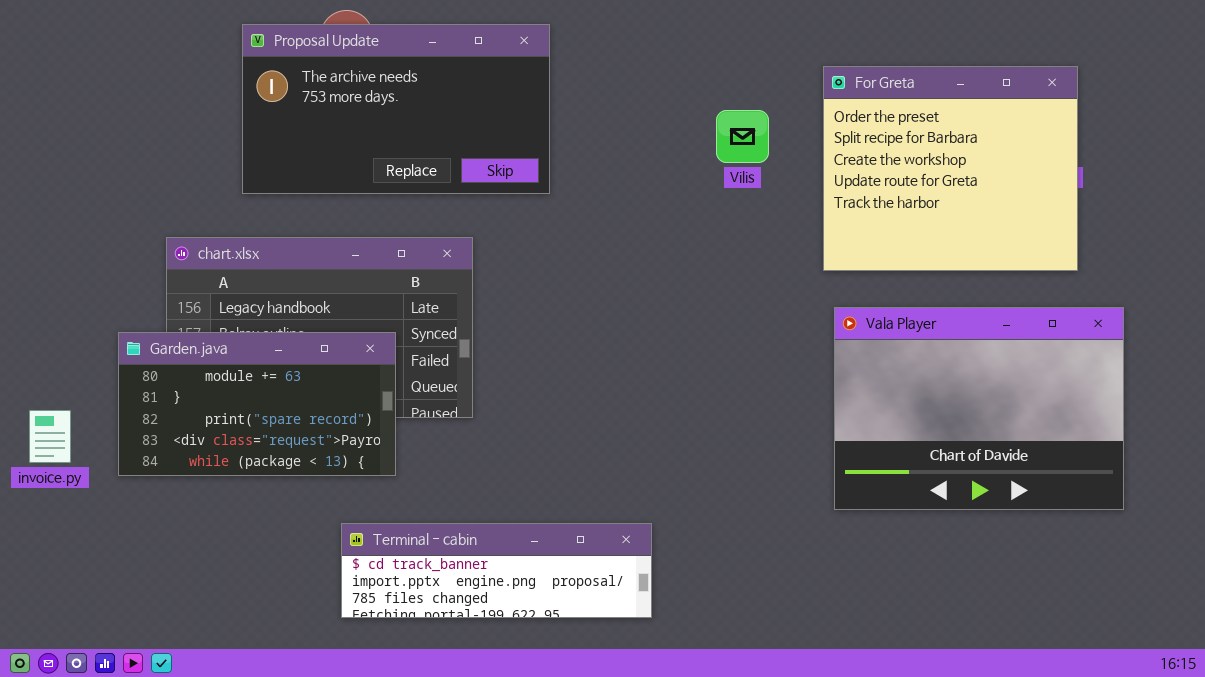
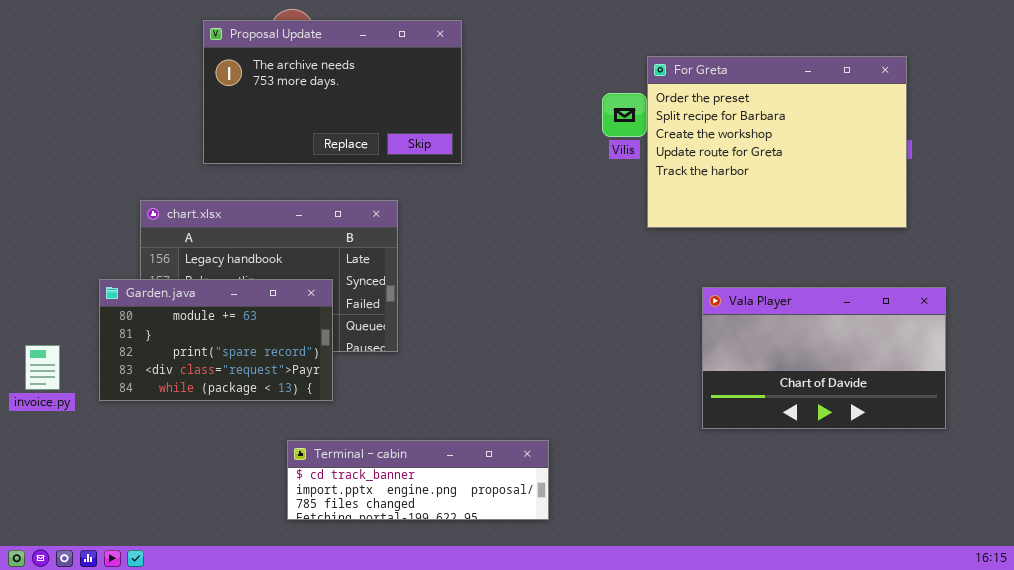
For Greta: [823,66,1078,271] -> [647,56,907,228], resized
Vala Player: [834,307,1124,510] -> [702,287,946,429], resized

